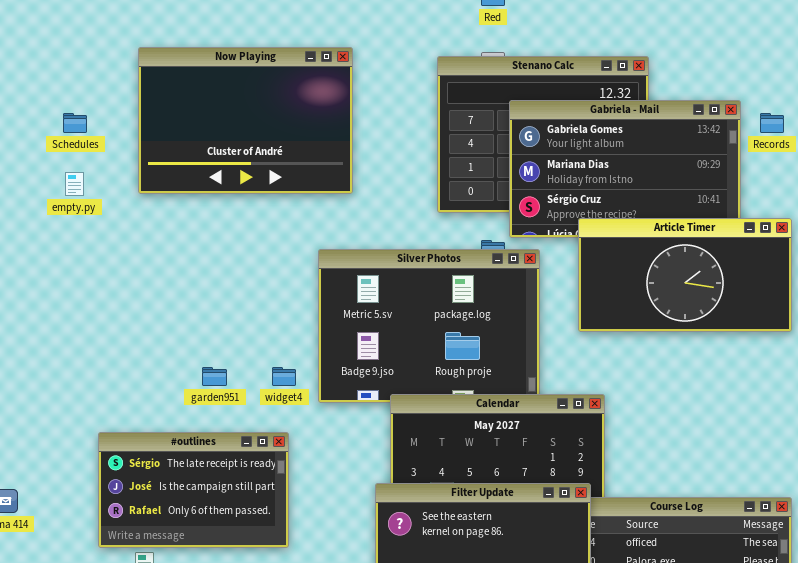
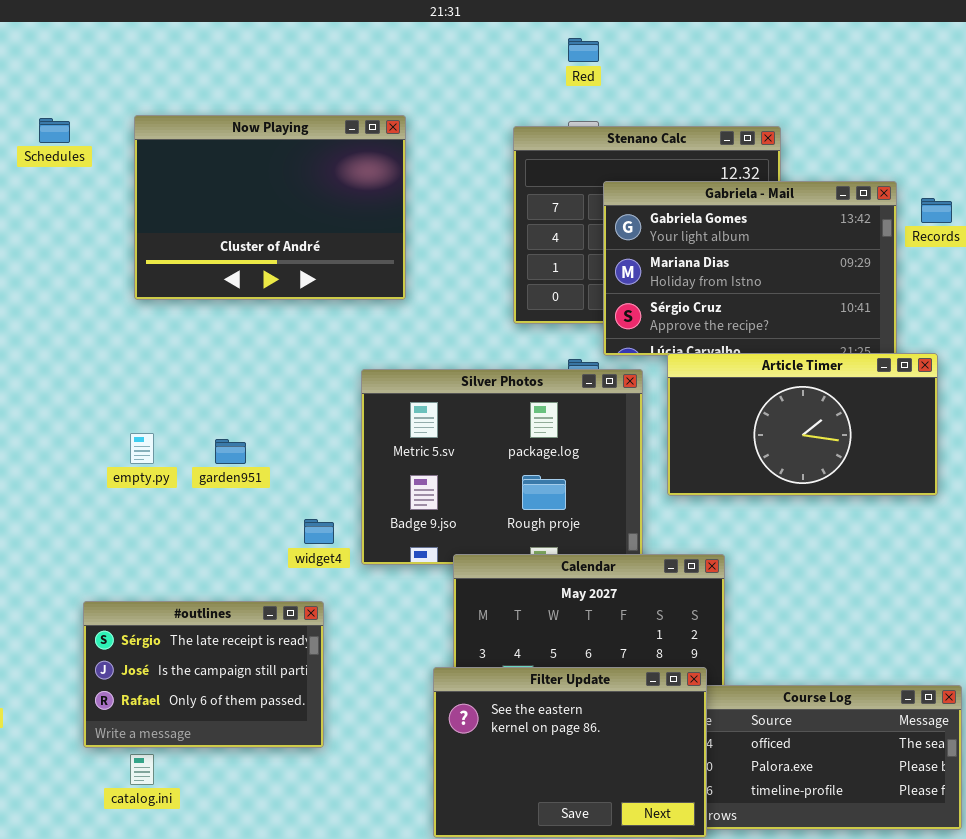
Schedules: [63,113,87,133] -> [39,118,70,143], moved
empty.py: [65,172,84,196] -> [130,433,154,464], moved
Article Timer: [578,218,792,332] -> [667,353,938,496], moved
garden951: [202,367,227,386] -> [215,439,246,464], moved

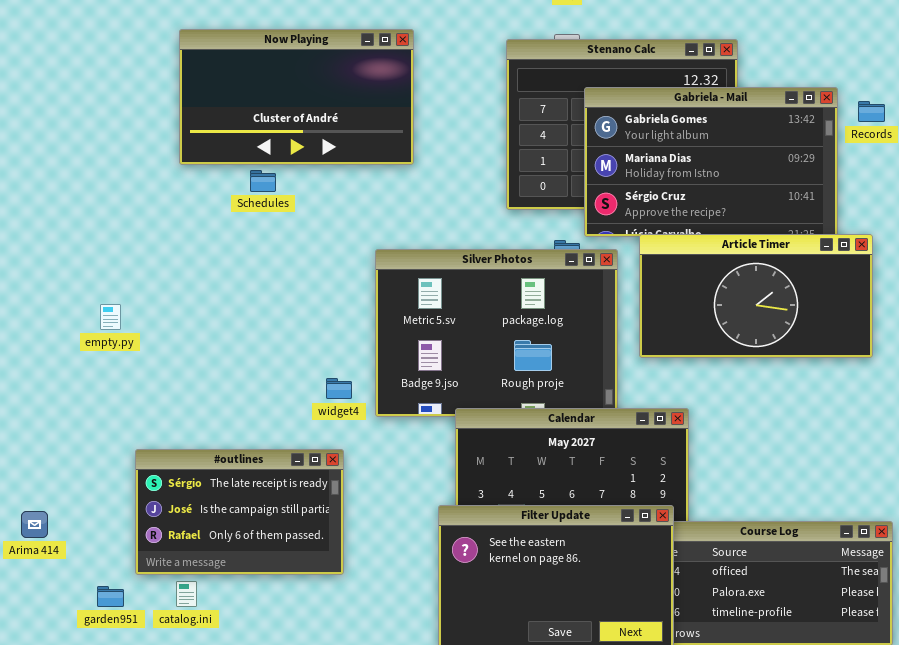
Now Playing: [134,115,406,300] -> [179,29,414,165], resized
Schedules: [39,118,70,143] -> [250,170,276,192], moved
empty.py: [130,433,154,464] -> [100,304,121,330], moved
garden951: [215,439,246,464] -> [97,586,124,607], moved

